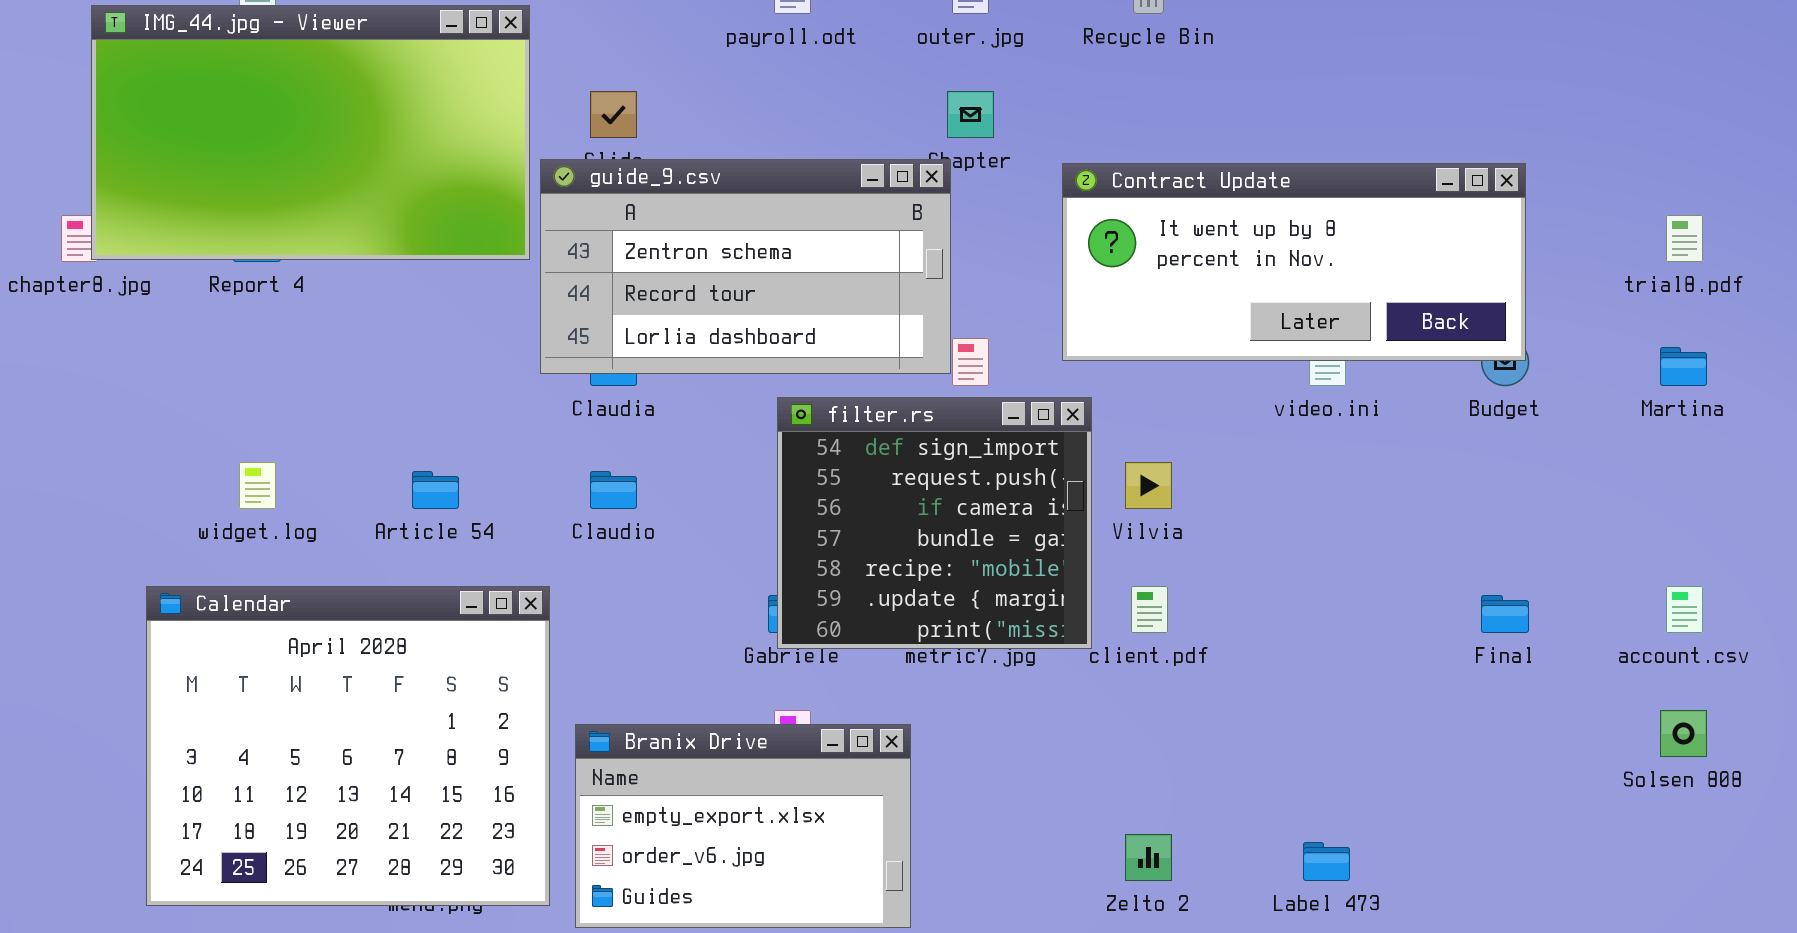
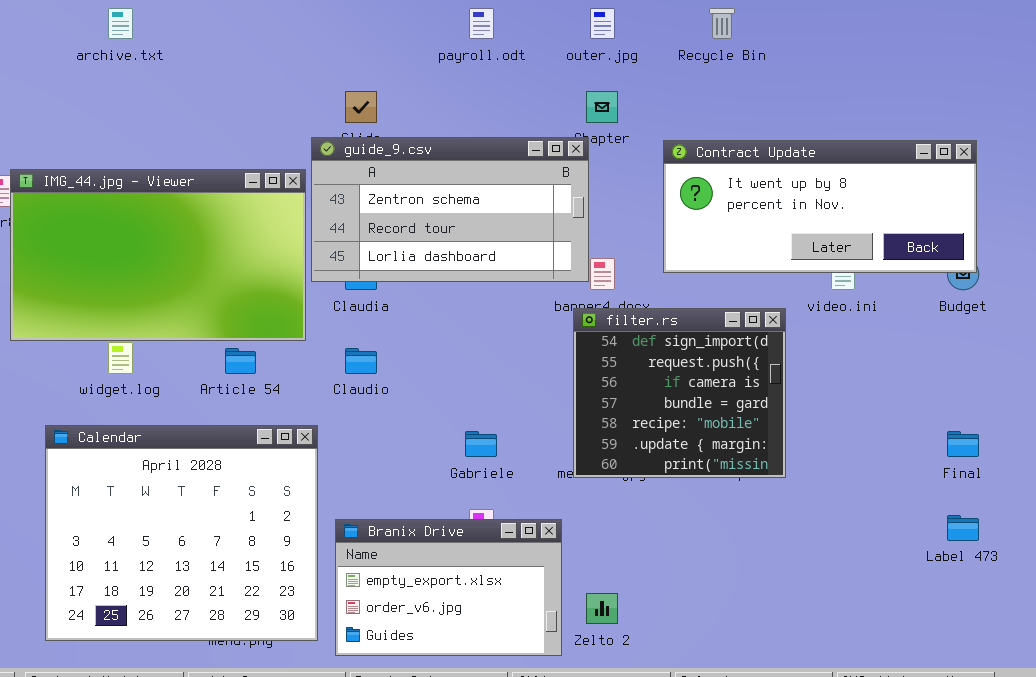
IMG_44.jpg - Viewer: [91,5,530,260] -> [10,169,306,341], moved
filter.rs: [777,397,1092,649] -> [573,308,786,478], moved
Zelto 2: [1125,834,1172,881] -> [586,593,618,624], moved
Label 473: [1303,842,1350,881] -> [947,515,979,541], moved

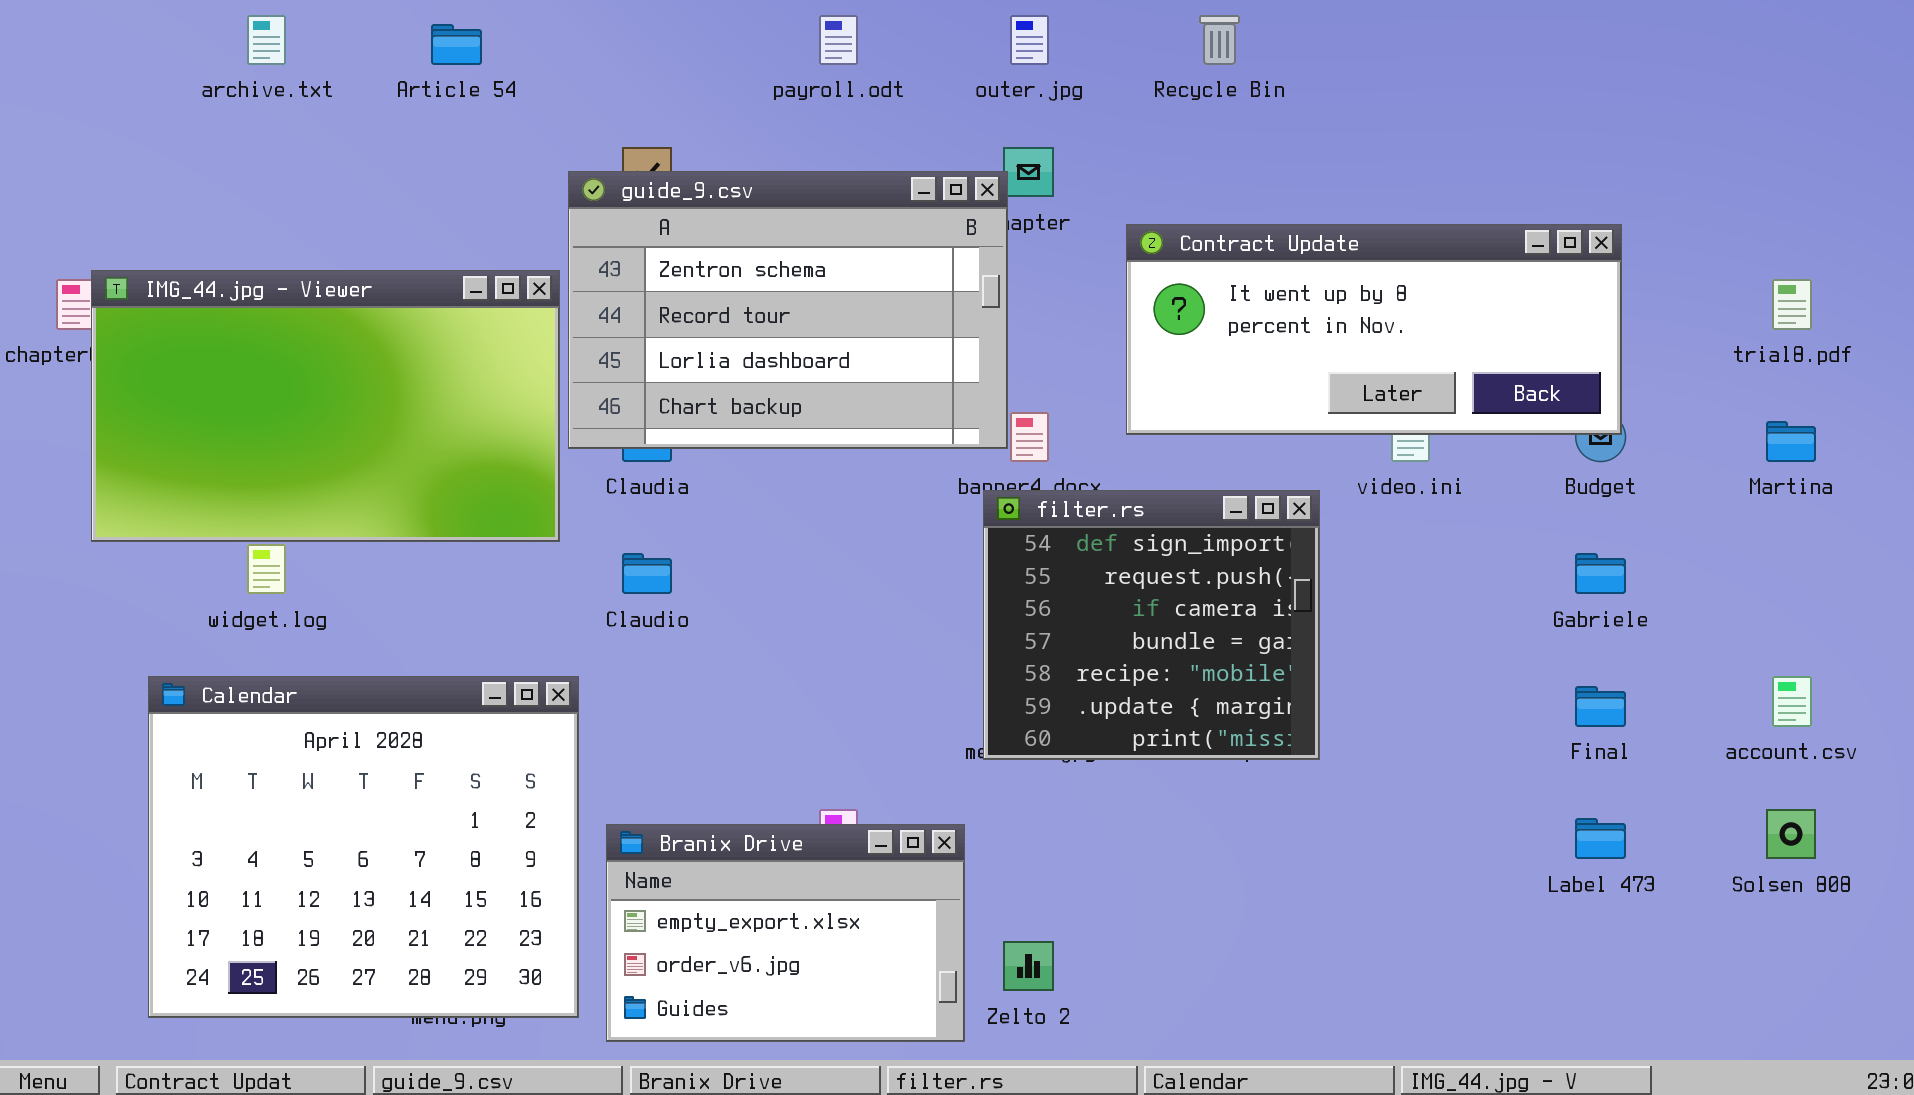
guide_9.csv: [311,137,589,282] -> [568,171,1008,449], resized
Article 54: [225,348,256,374] -> [431,24,482,65], moved
Gabriele: [465,431,497,457] -> [1575,553,1626,594], moved

